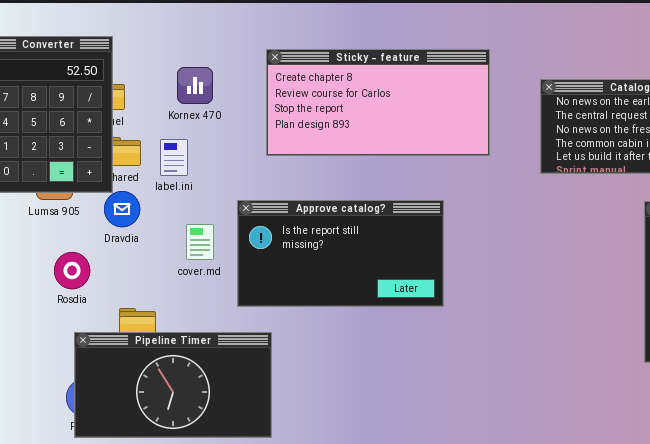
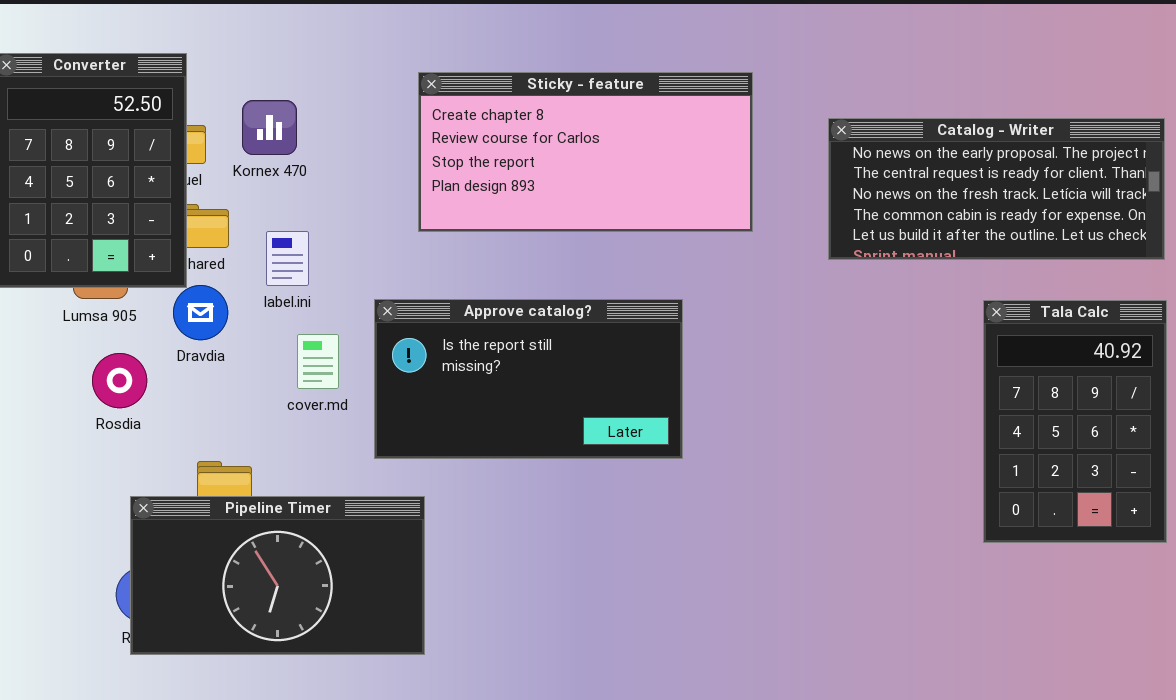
Kornex 470: [177,67,213,104] -> [242,100,297,155], moved
label.ini: [160,139,188,176] -> [266,231,309,286], moved
Rosdia: [54,252,90,289] -> [92,353,147,408], moved

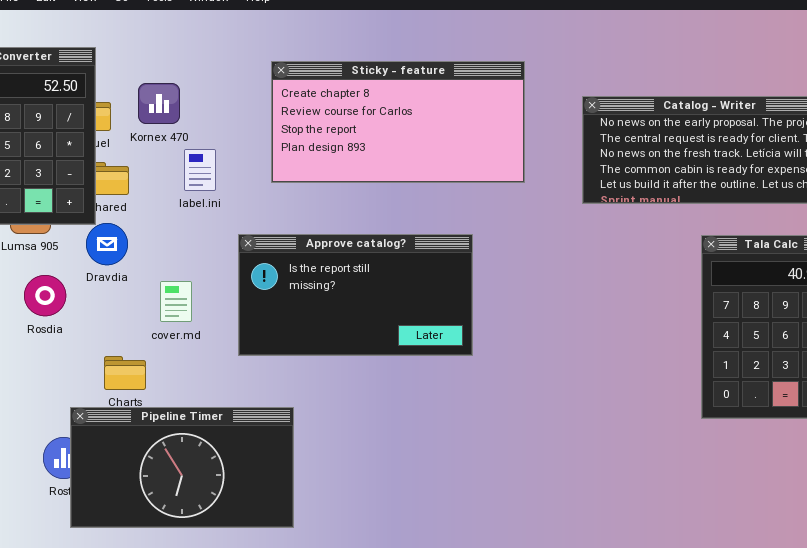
label.ini: [266,231,309,286] -> [184,149,216,191], moved
cover.md: [297,334,339,389] -> [160,281,192,322], moved
Pipeline Timer: [130,496,425,655] -> [70,407,294,528], moved

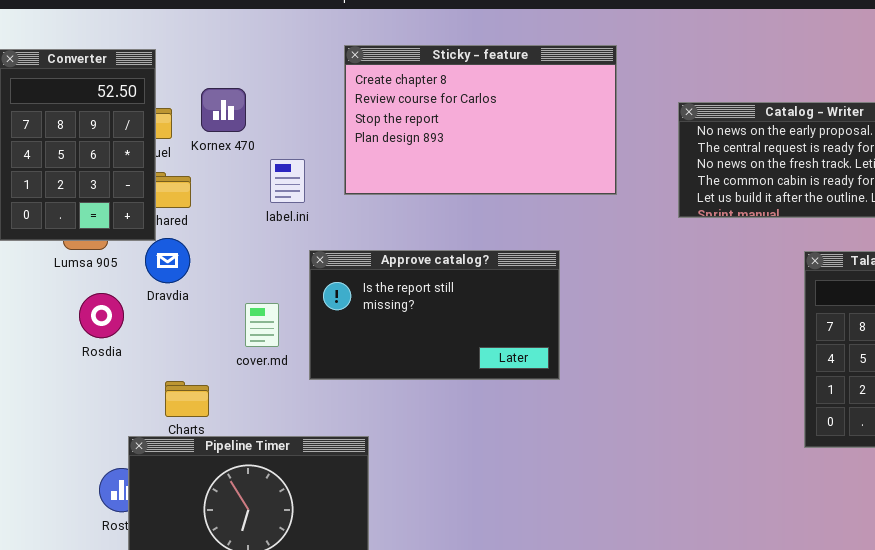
Sticky - feature: [271,61,525,183] -> [344,45,617,195], resized
label.ini: [184,149,216,191] -> [270,159,305,203], moved
cover.md: [160,281,192,322] -> [245,303,279,347], moved

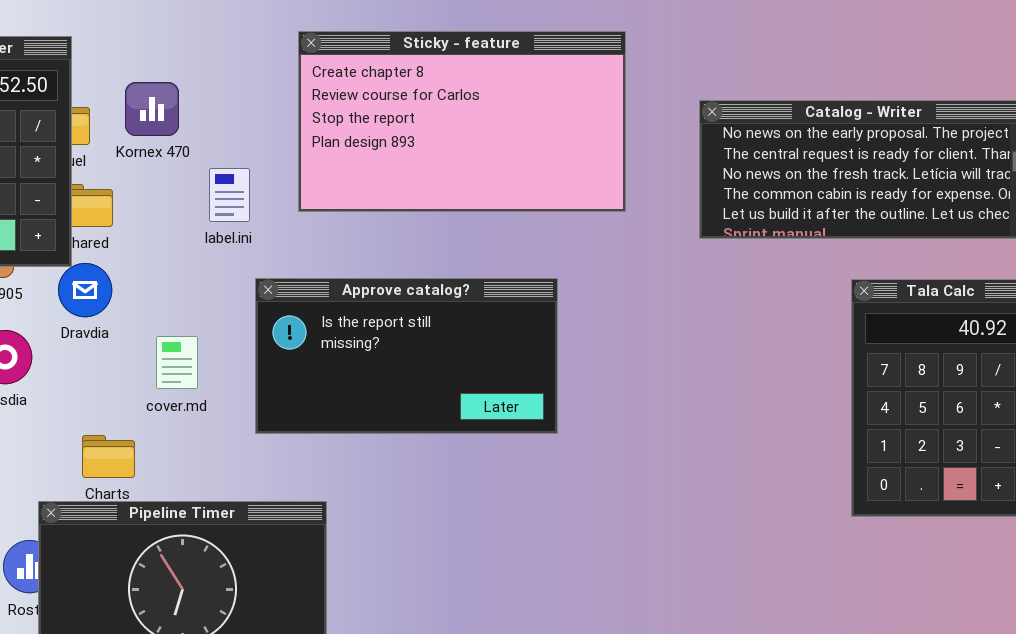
cover.md: [245,303,279,347] -> [156,336,198,389], moved

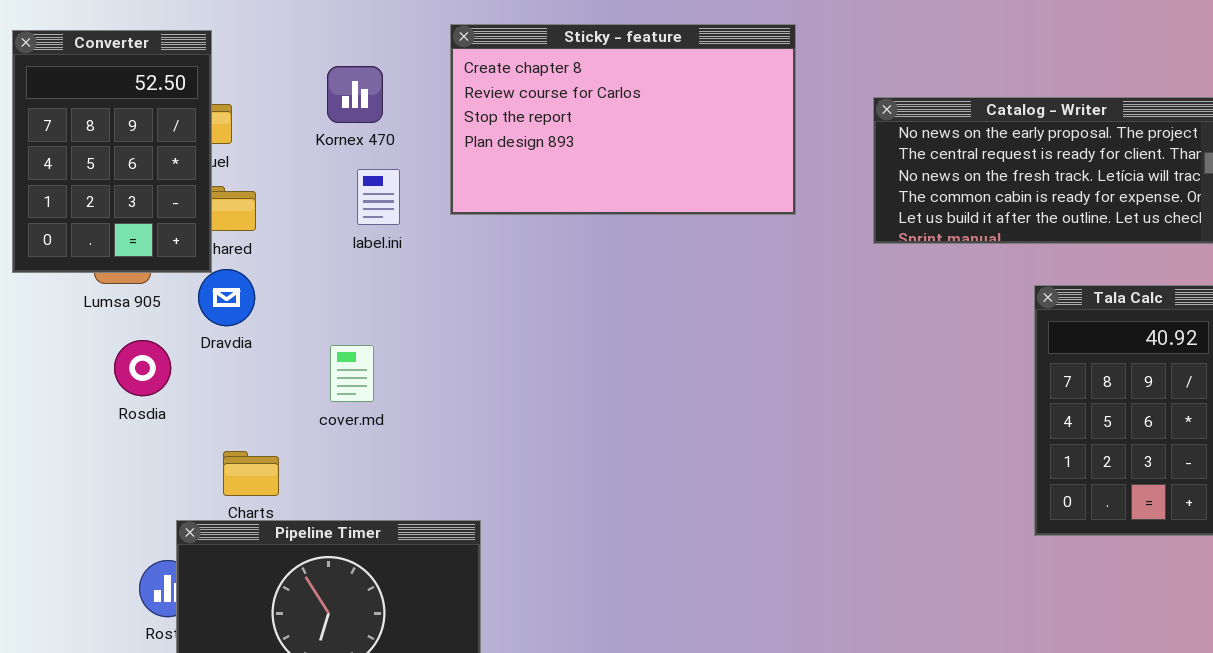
Kornex 470: [125,82,179,136] -> [327,66,383,123], moved
Approve catalog?: [255,278,558,434] -> none, closed
cover.md: [156,336,198,389] -> [330,345,374,402], moved

